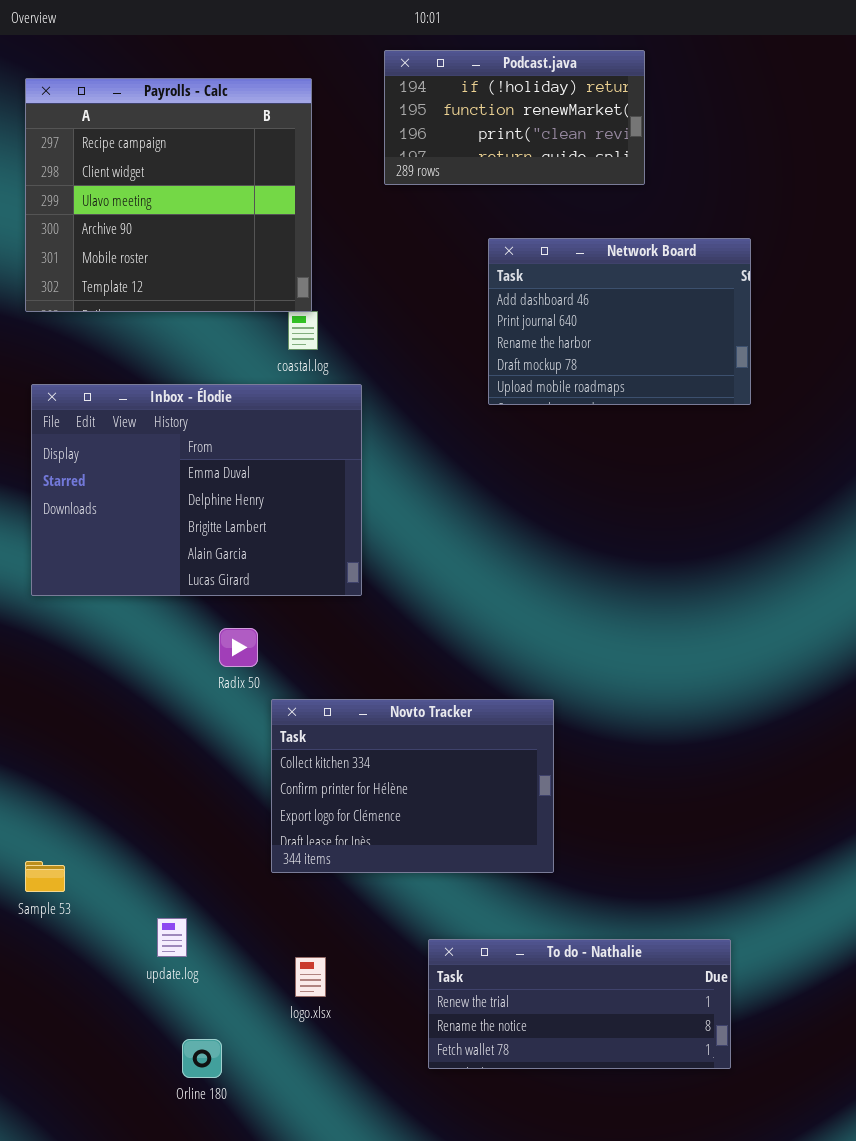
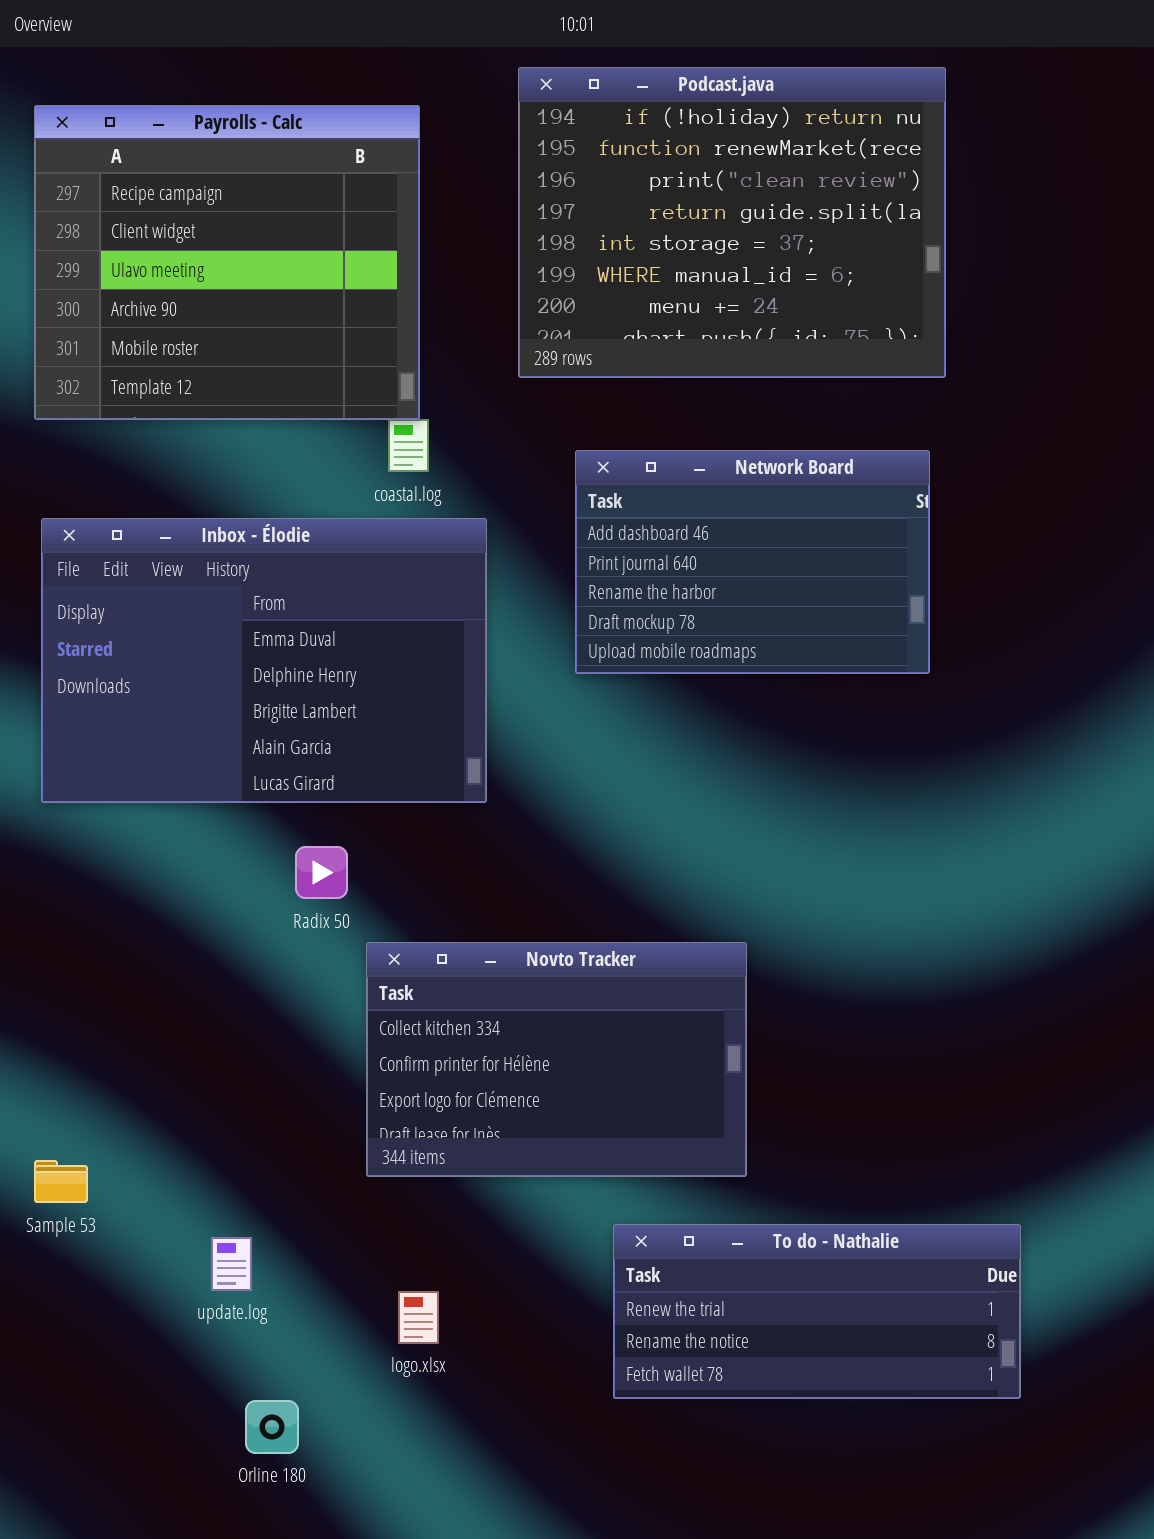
Podcast.java: [384,50,645,185] -> [518,67,946,378], resized
Network Board: [488,238,751,405] -> [575,450,930,674], moved
To do - Nathalie: [428,939,731,1069] -> [613,1224,1021,1399], moved

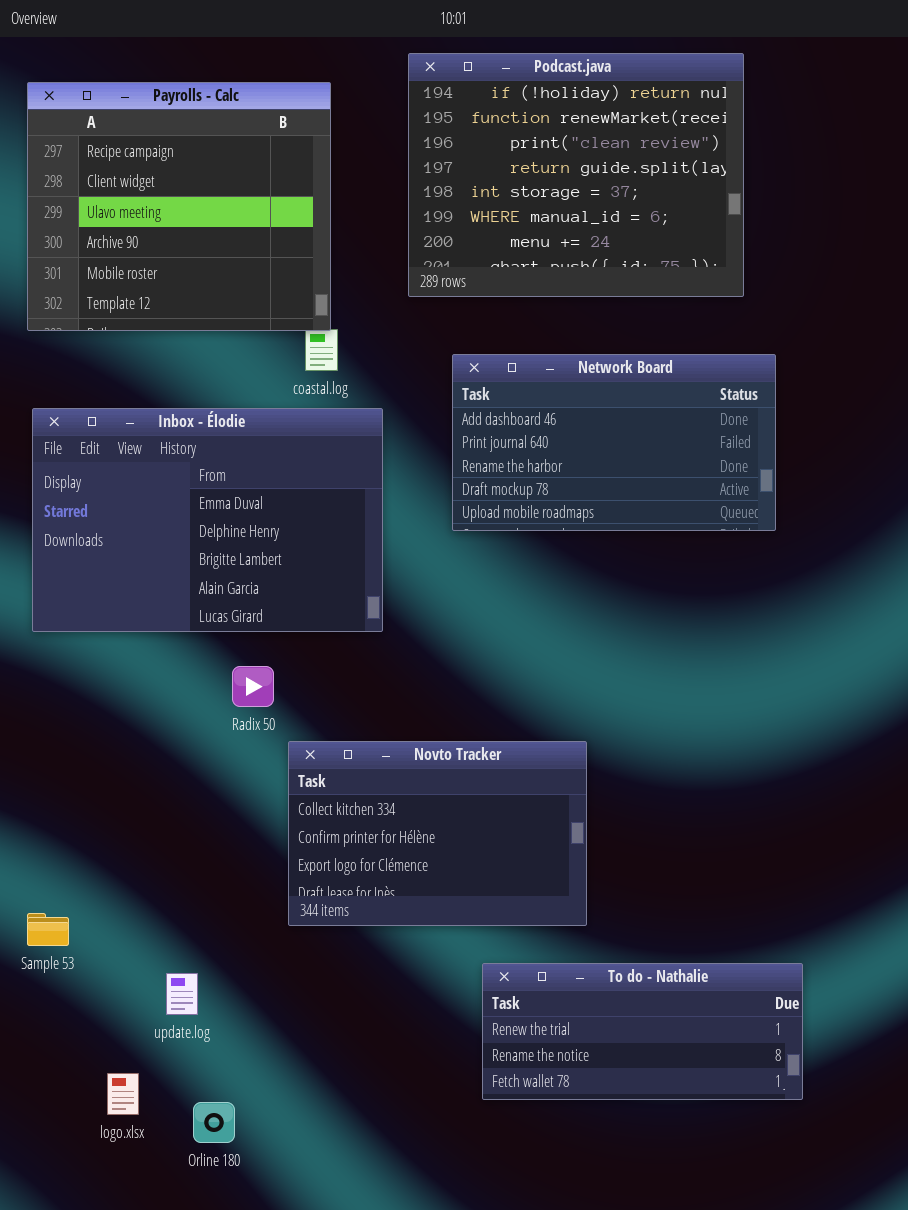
Network Board: [575,450,930,674] -> [452,354,776,531], resized
logo.xlsx: [398,1291,439,1344] -> [107,1073,139,1115], moved

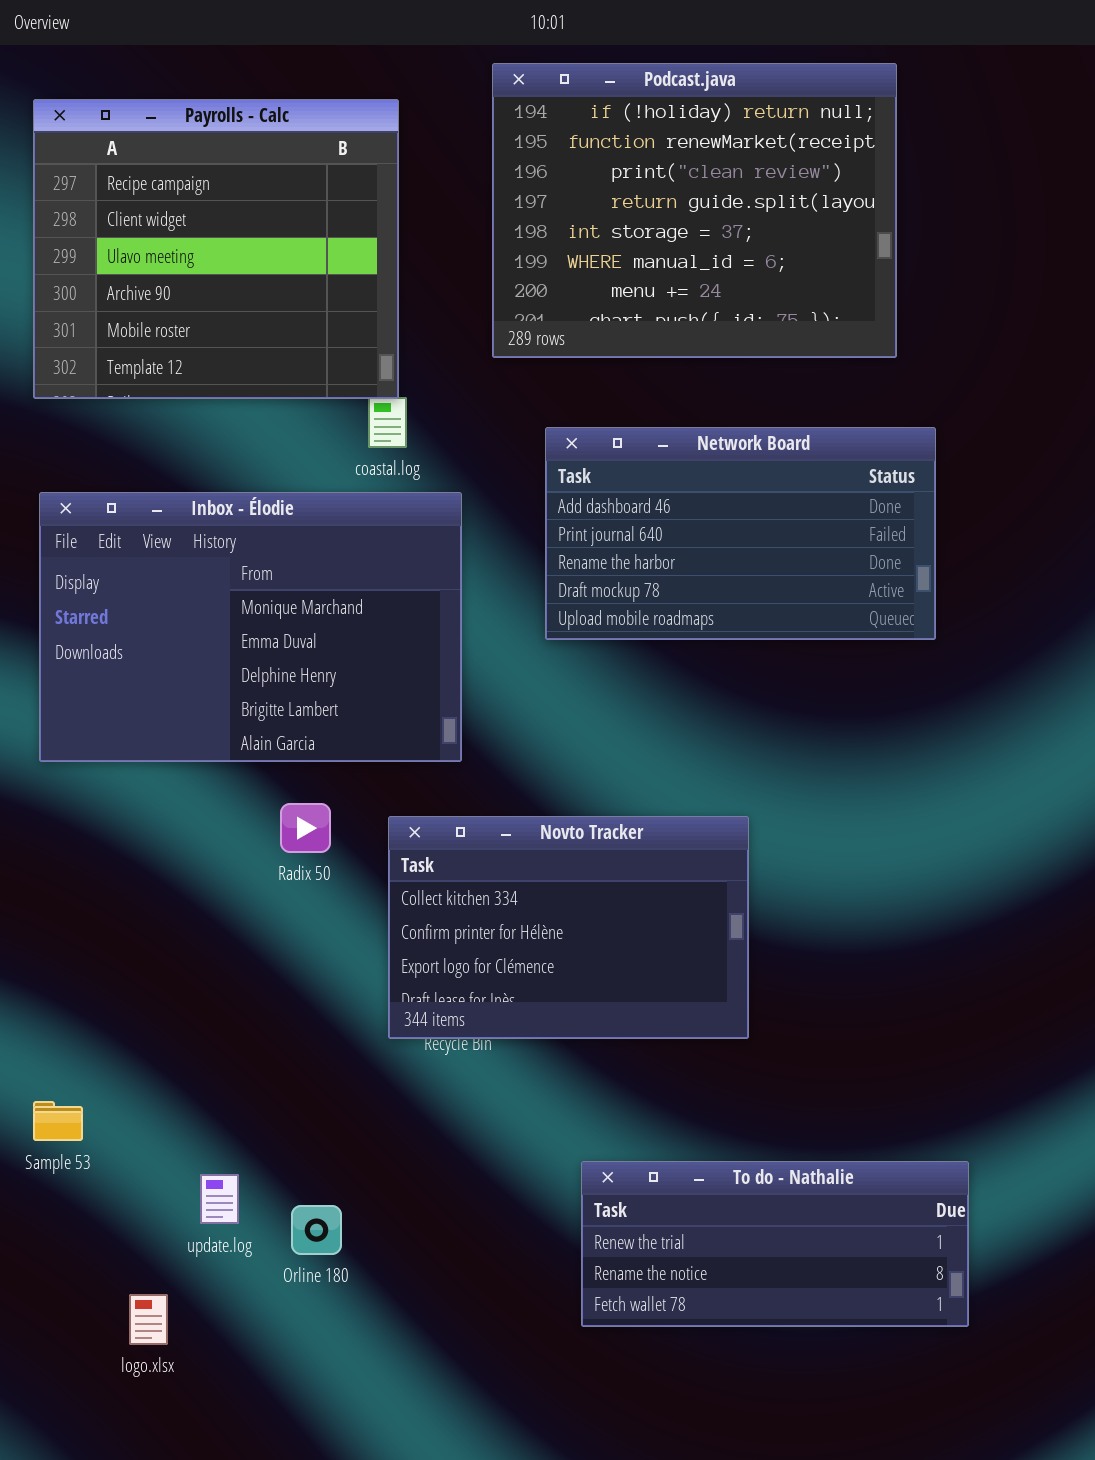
Inbox - Élodie: [32,408,383,632] -> [39,492,462,762], scrolled up 1 row
Novto Tracker: [288,741,587,926] -> [388,816,749,1039], moved
Orline 180: [193,1102,235,1143] -> [291,1205,342,1255], moved

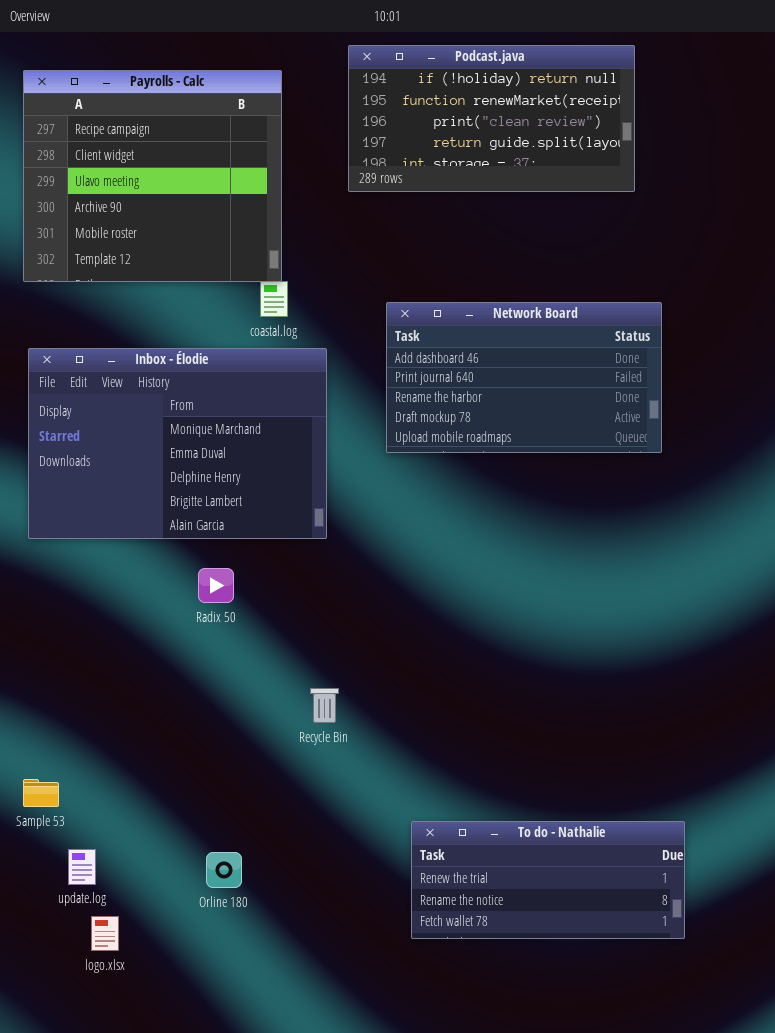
Podcast.java: [492,63,897,358] -> [348,45,635,192], resized
Novto Tracker: [388,816,749,1039] -> none, closed
update.log: [200,1174,239,1224] -> [68,849,96,885], moved

